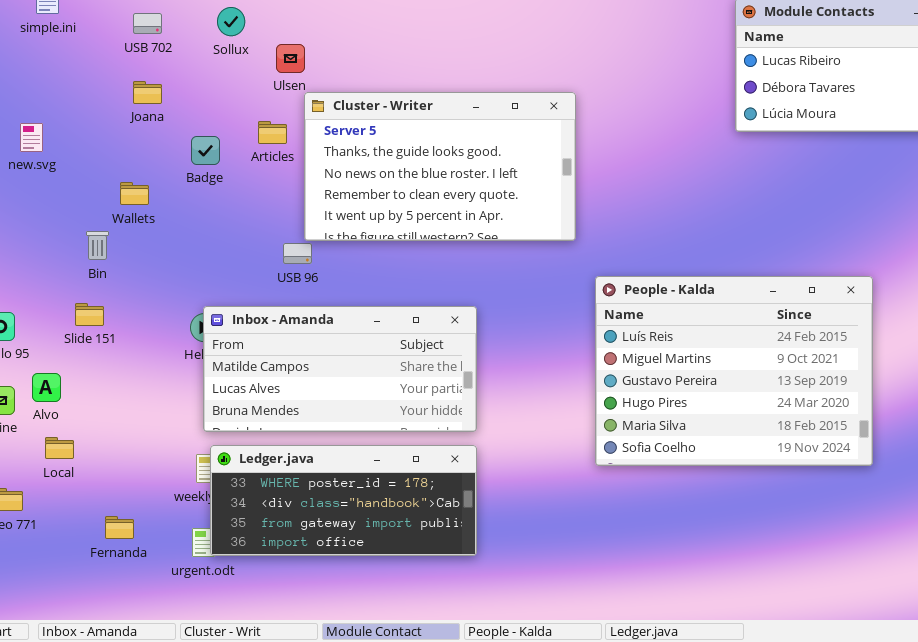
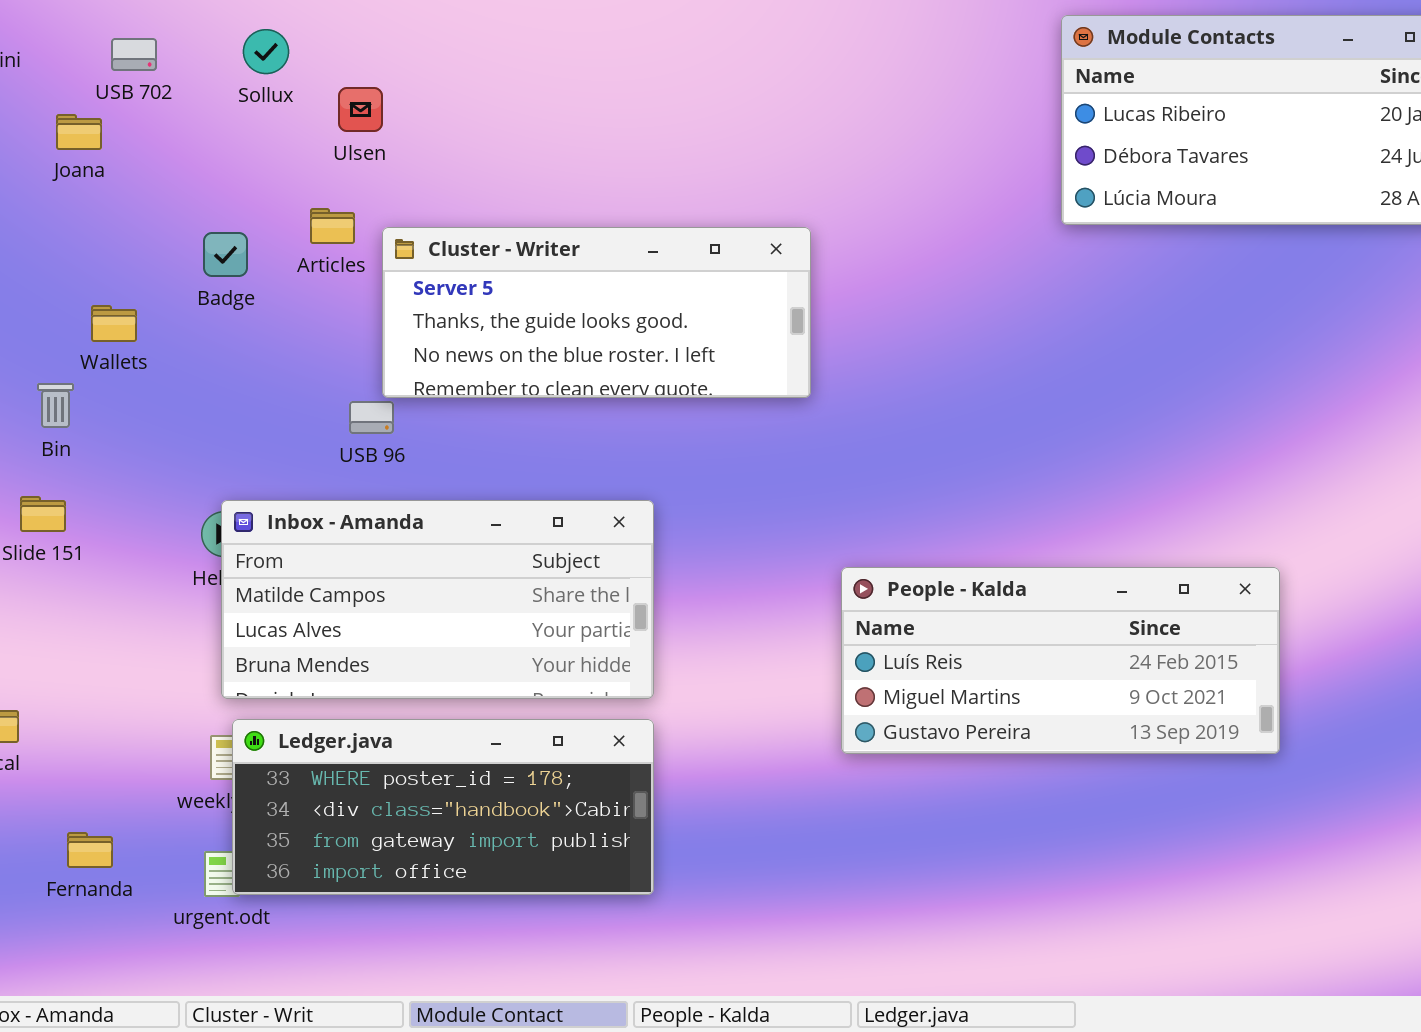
Joana: [133,81,162,104] -> [56,114,102,150], moved
Cluster - Writer: [304,92,576,241] -> [382,227,811,398], resized
People - Kalda: [595,276,873,466] -> [841,567,1280,754], resized

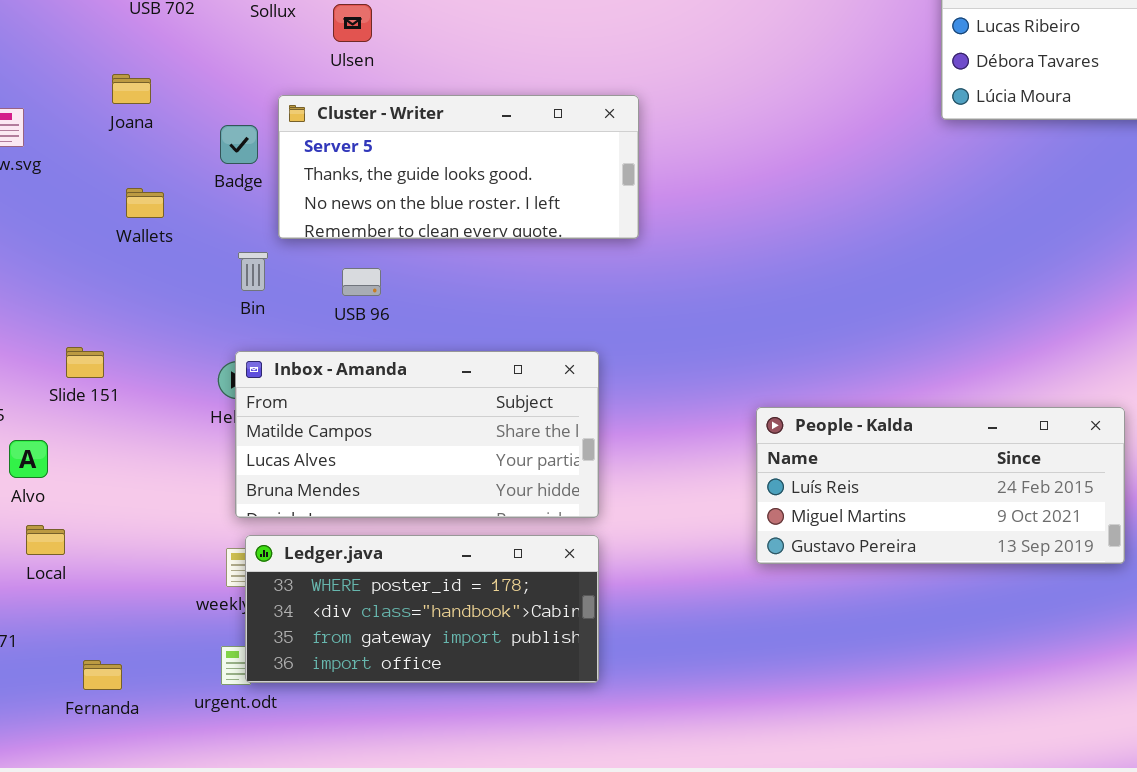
Joana: [56,114,102,150] -> [112,74,151,104], moved
Cluster - Writer: [382,227,811,398] -> [278,95,639,239], moved
Bin: [37,383,74,428] -> [238,252,268,291], moved
Fernanda: [67,832,113,868] -> [83,660,122,690], moved

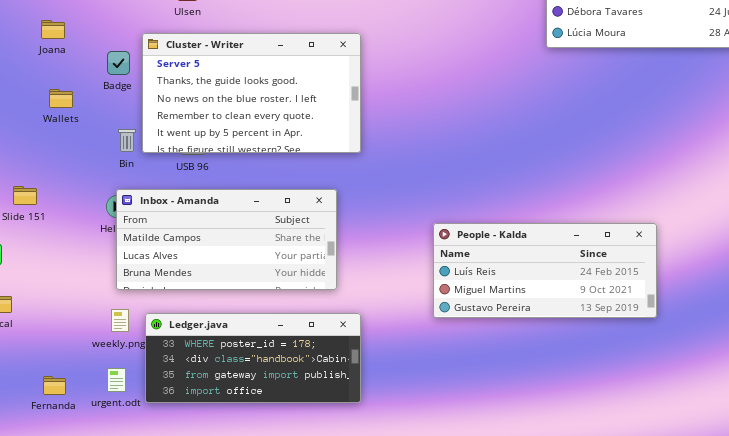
Cluster - Writer: [278,95,639,239] -> [142,33,361,153], resized
Ledger.java: [245,535,599,683] -> [145,313,361,403], moved
Fernanda: [83,660,122,690] -> [43,376,66,395], moved

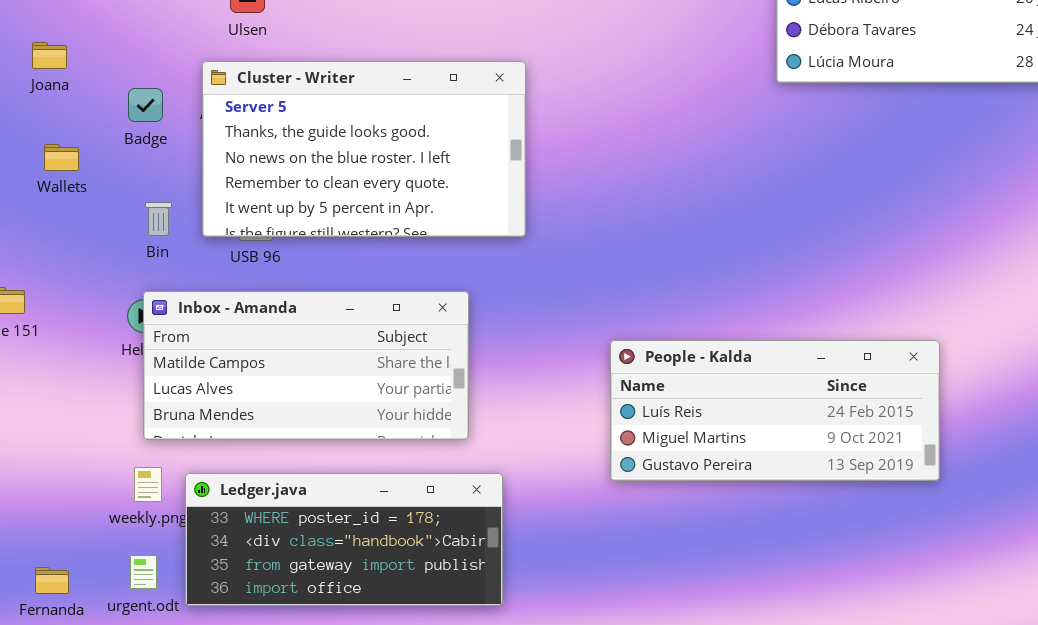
Cluster - Writer: [142,33,361,153] -> [202,61,526,237], moved

